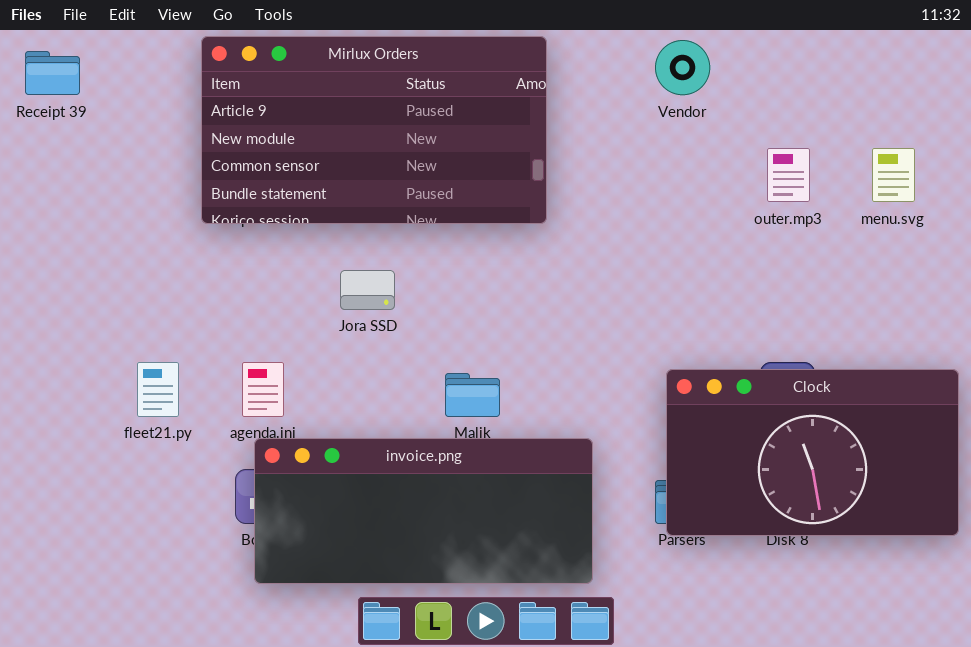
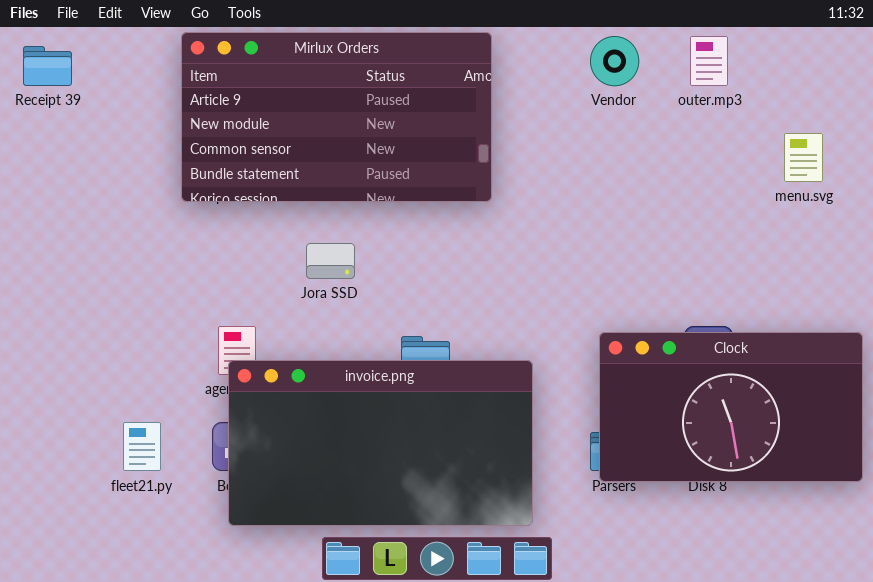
outer.mp3: [767,148,810,202] -> [690,36,728,86], moved
fleet21.py: [137,362,179,417] -> [123,422,161,471], moved
invoice.png: [254,438,593,584] -> [228,360,533,526], resized

